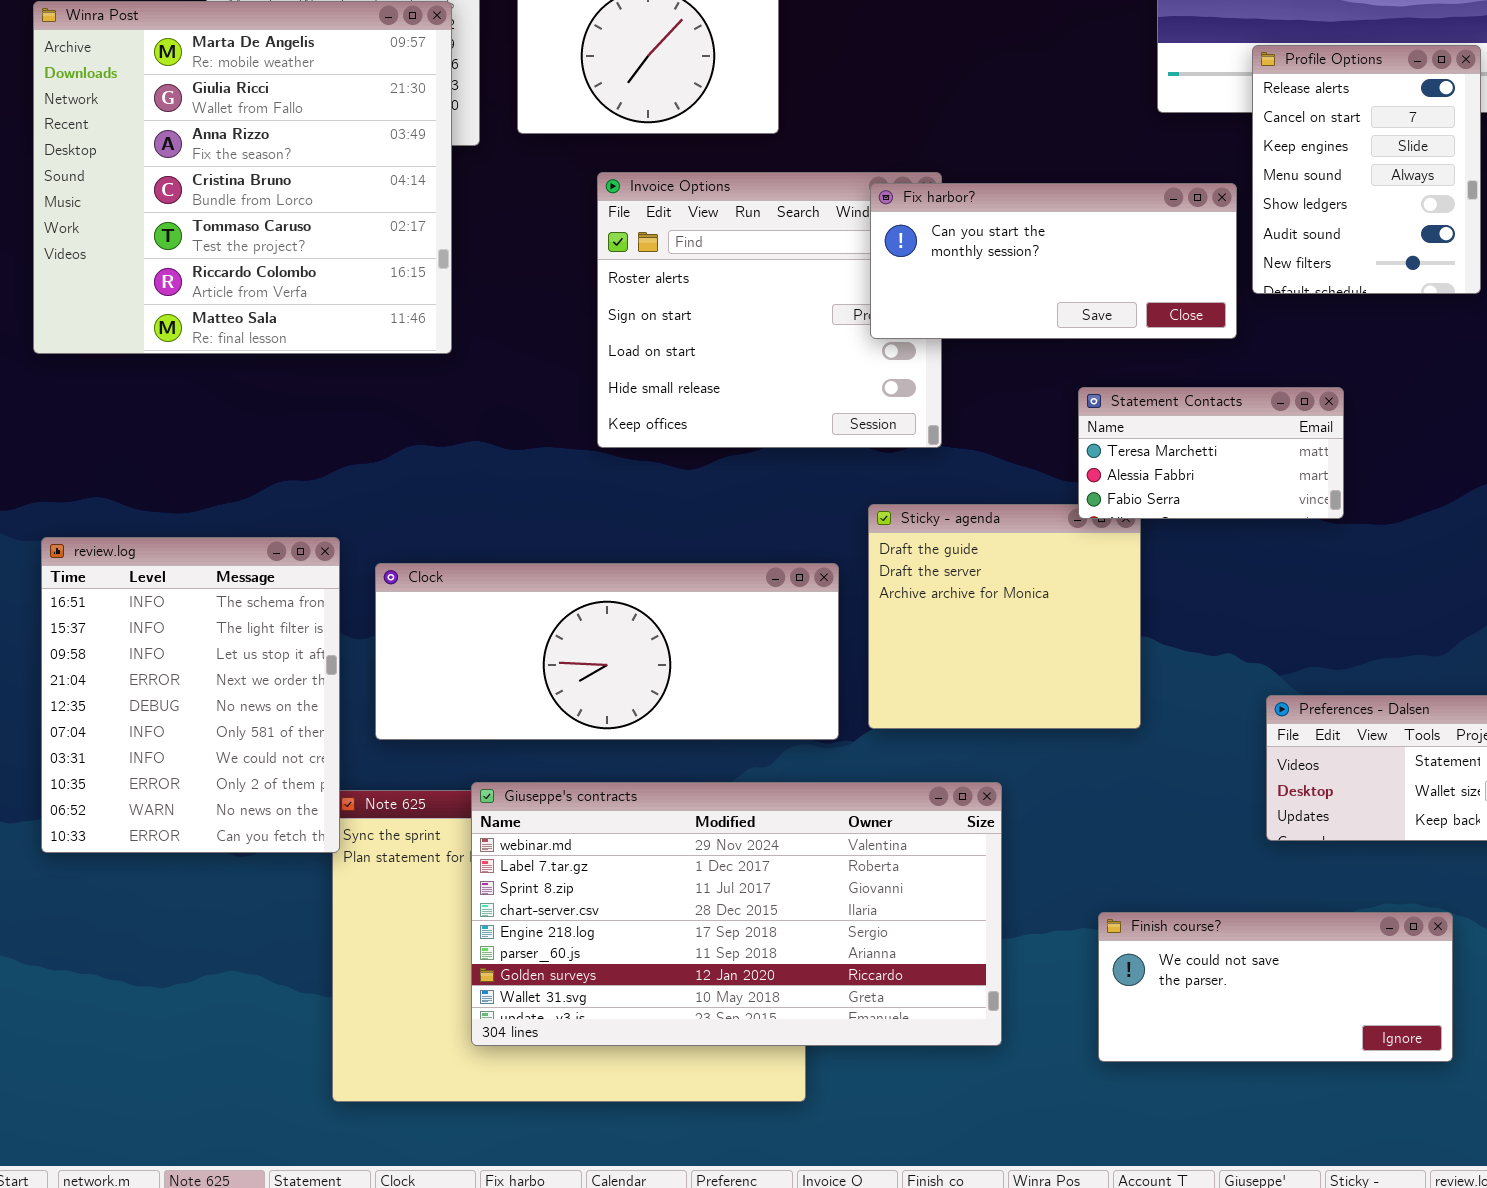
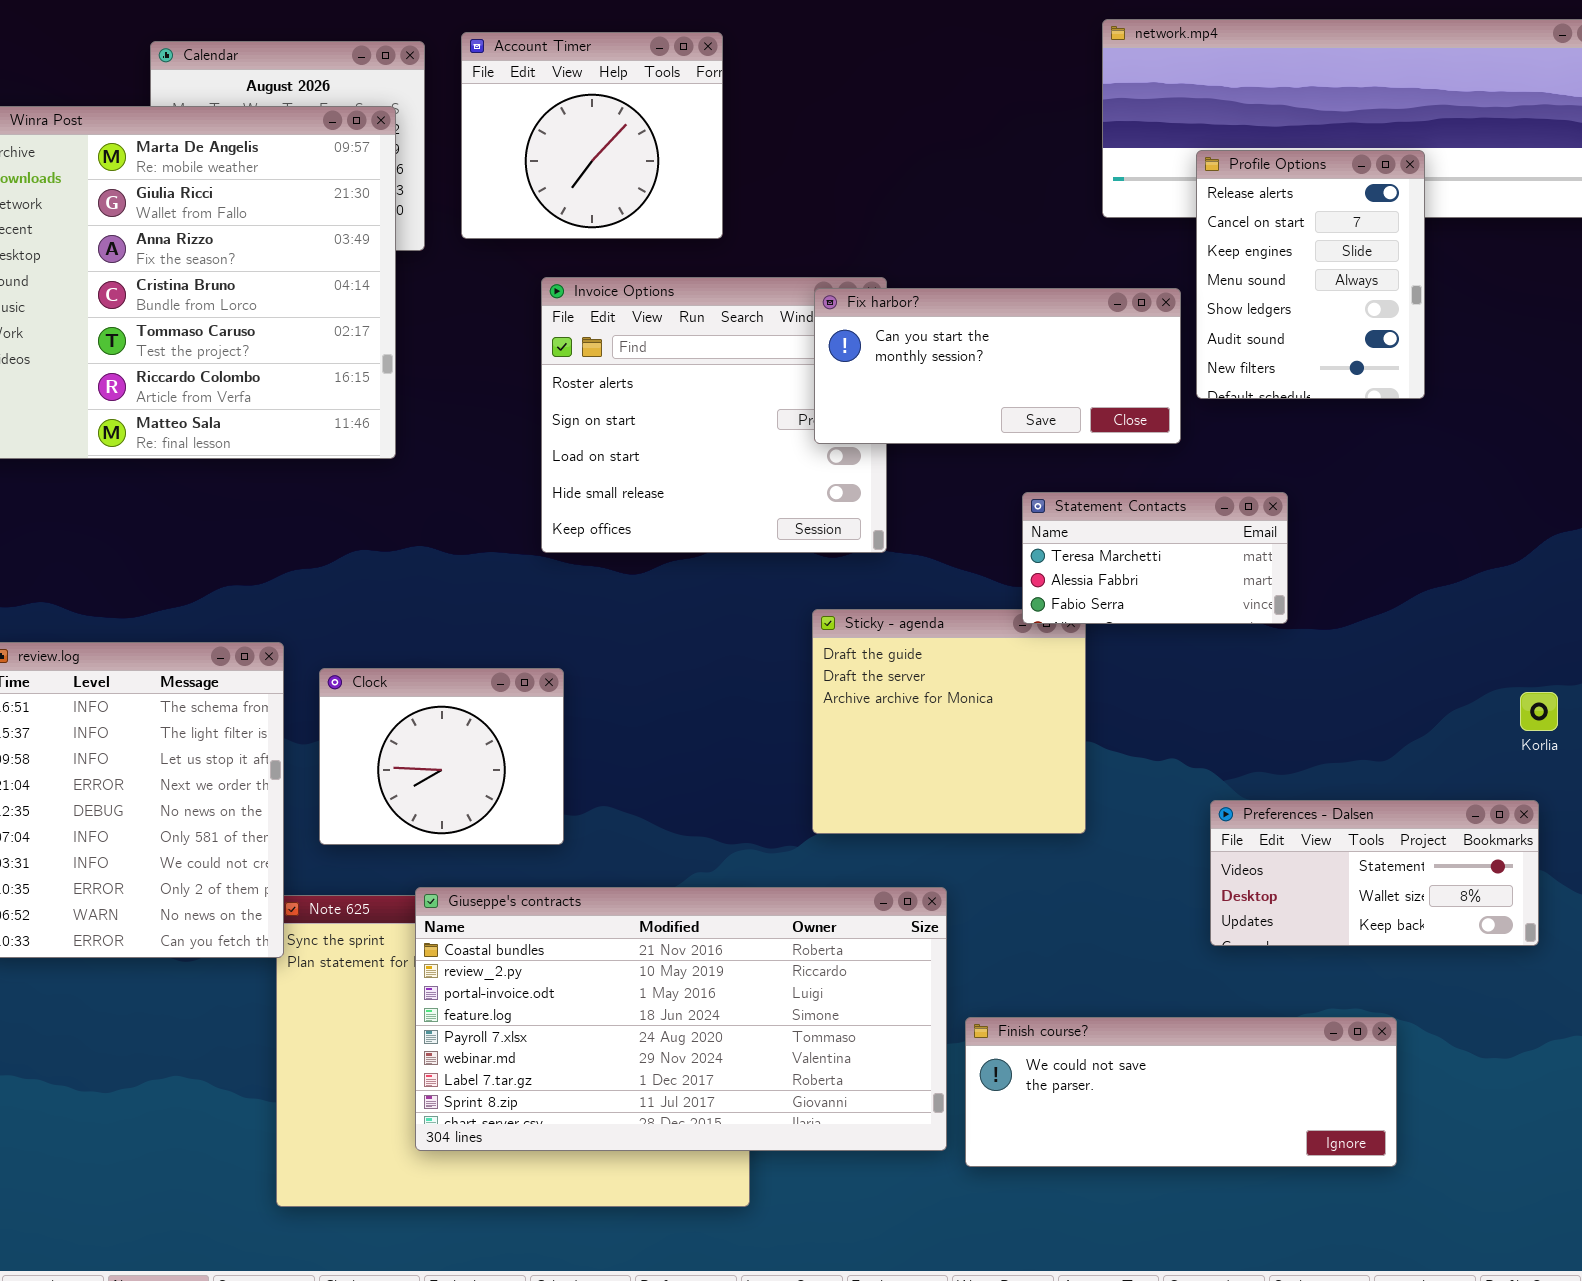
Clock: [375,563,839,740] -> [319,668,564,845], resized
Giuseppe's contracts: [471,782,1002,1046] -> [415,887,947,1151], scrolled up 5 rows
Finish course?: [1098,912,1453,1062] -> [965,1017,1397,1167], resized

